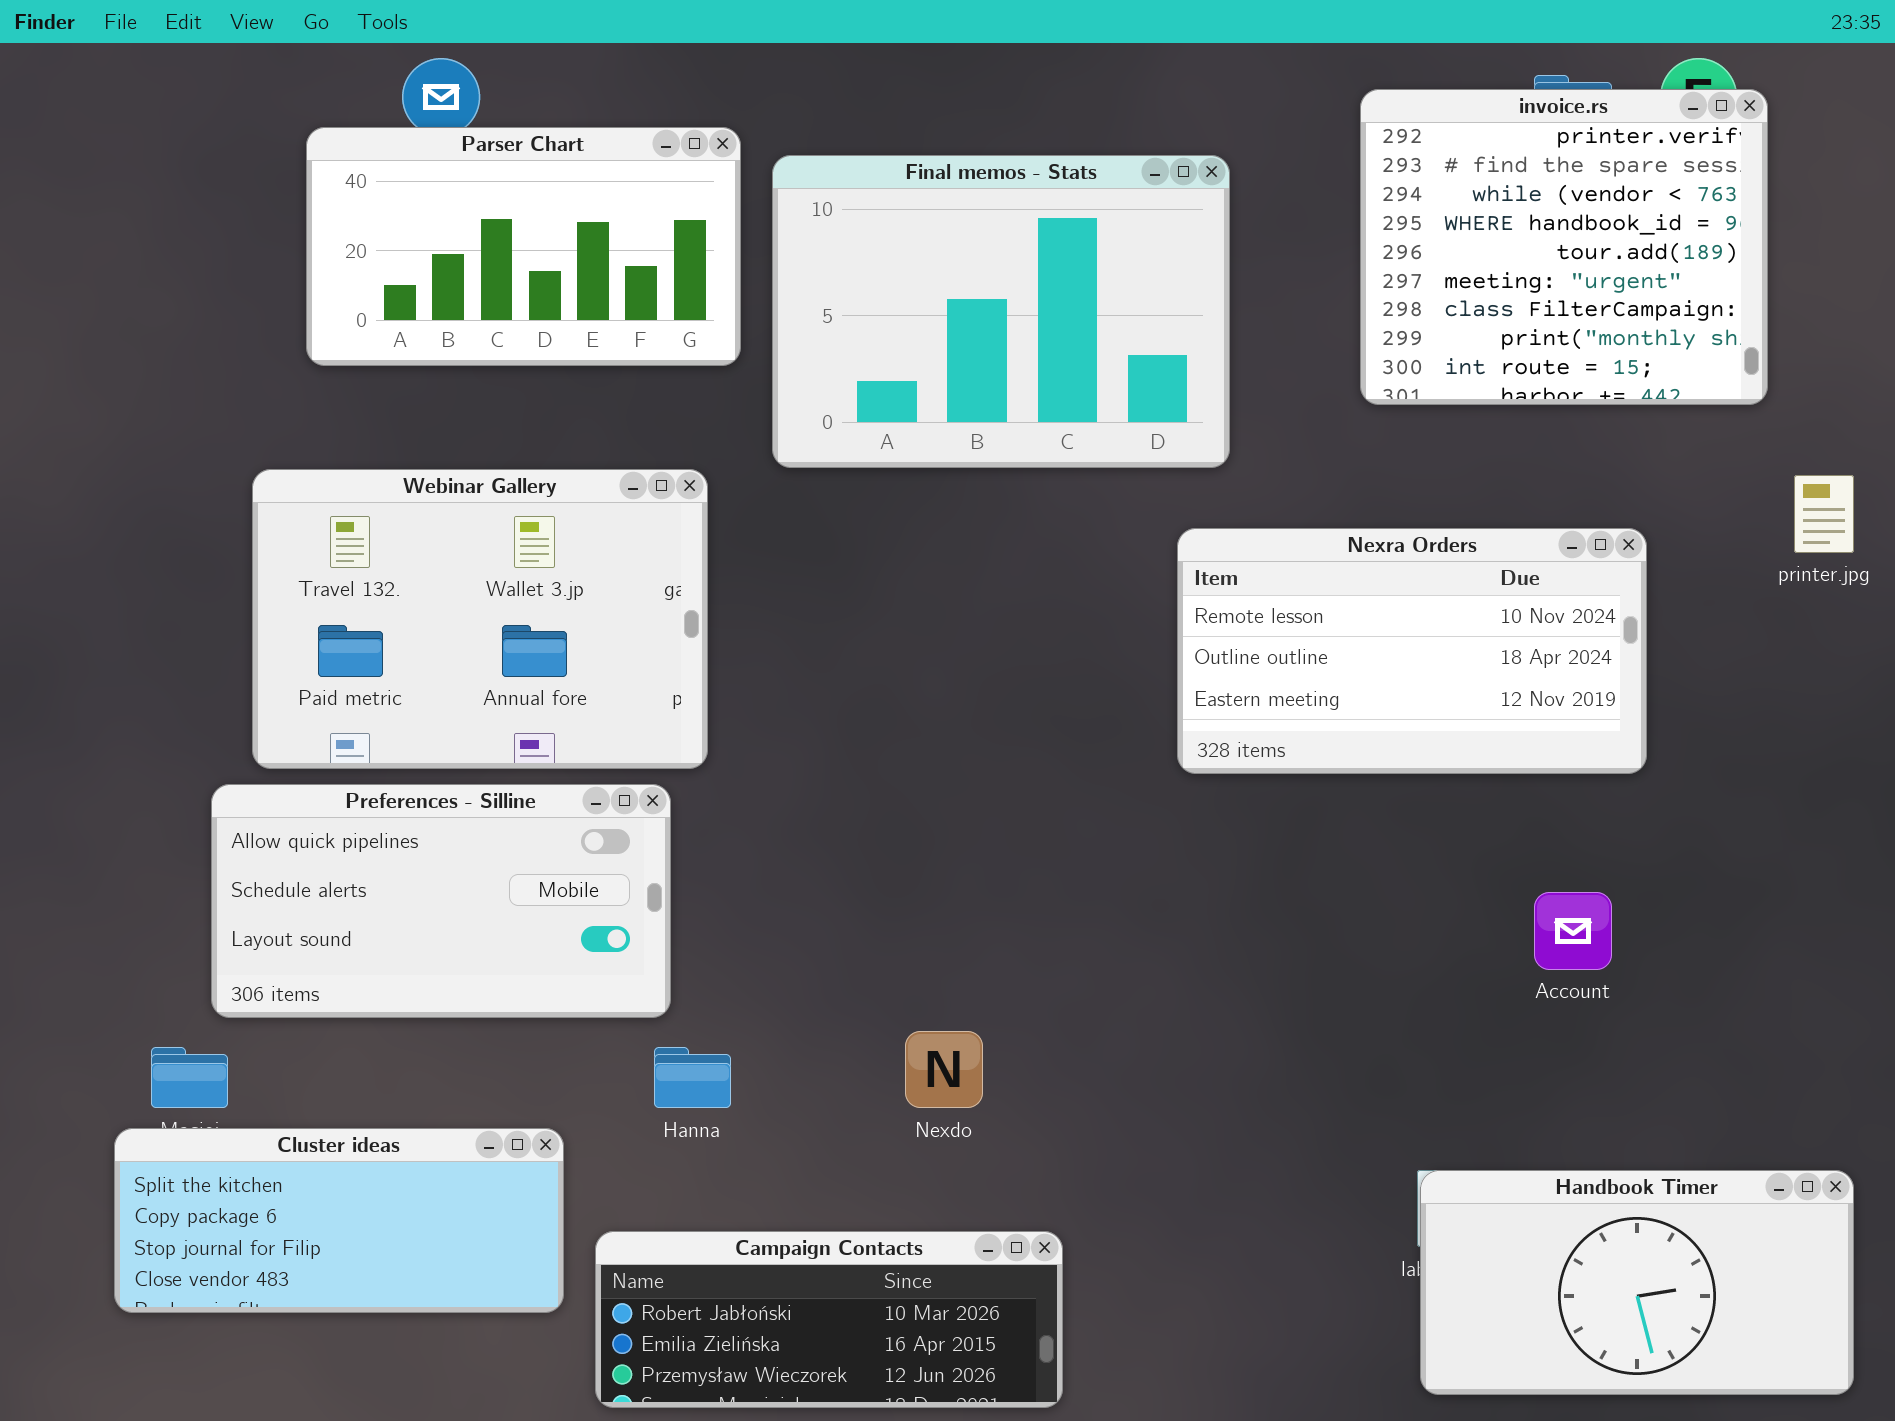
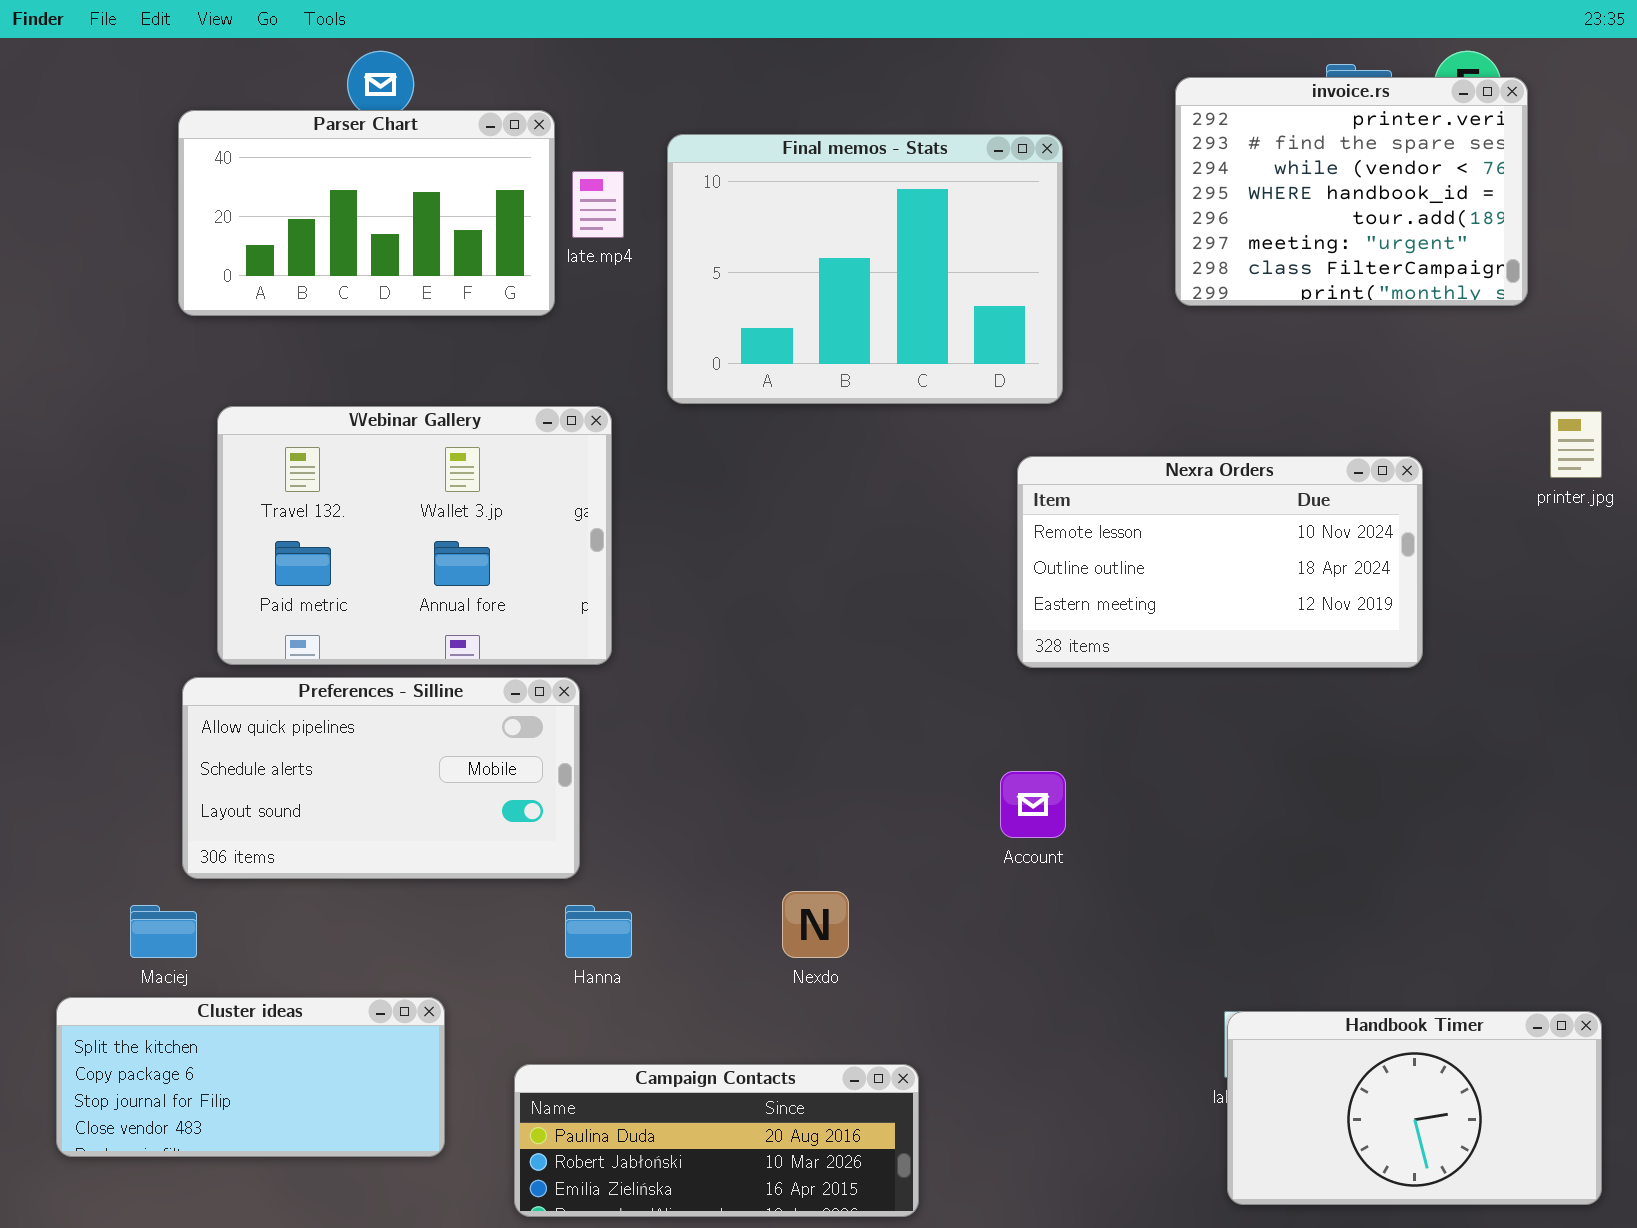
invoice.rs: [1360,89,1768,405] -> [1175,77,1528,306], resized
Parser Chart: [306,127,741,366] -> [178,110,555,316], moved
Account: [1534,892,1612,970] -> [1000,771,1066,838], moved
Cluster ideas: [114,1128,564,1313] -> [56,997,445,1157], moved
Campaign Contacts: [595,1231,1063,1408] -> [514,1064,919,1217], scrolled up 1 row

